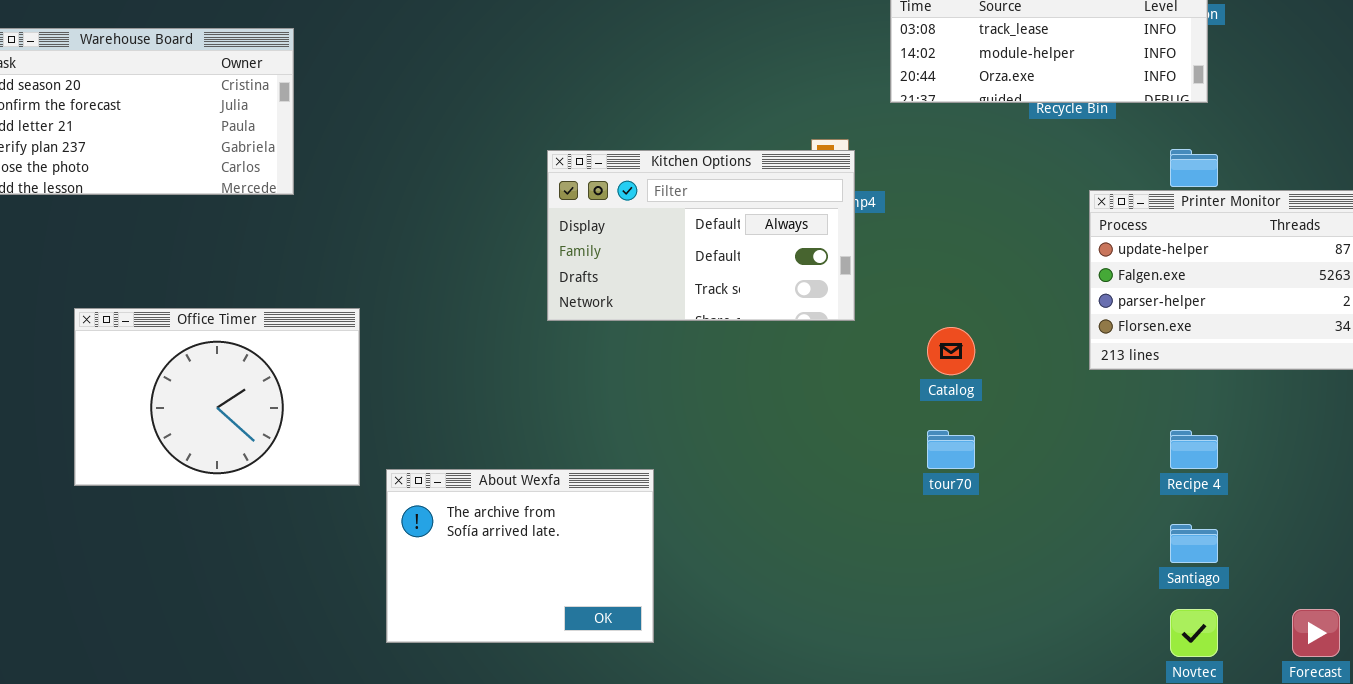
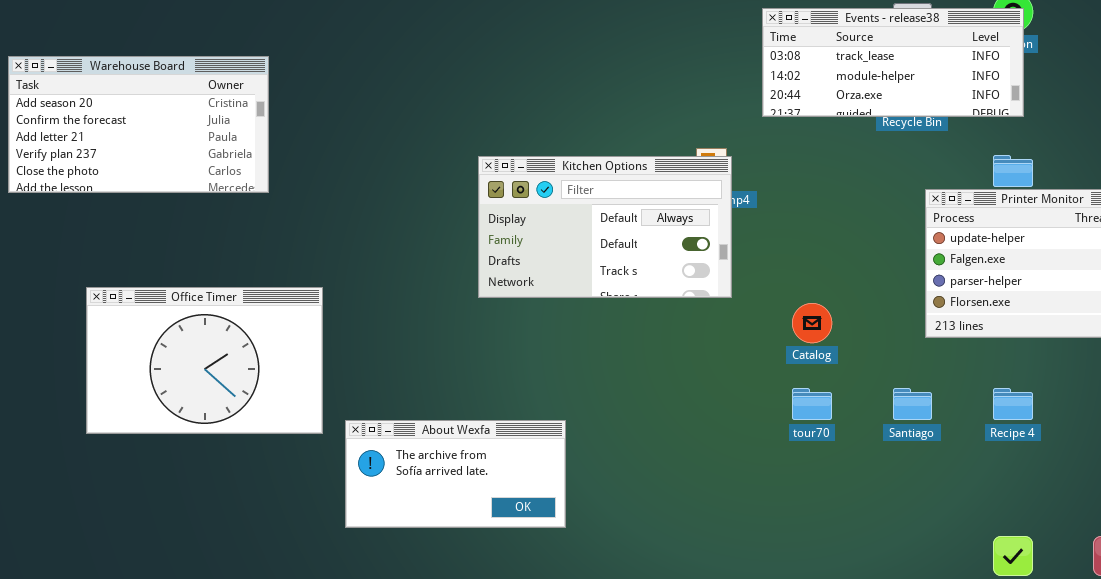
About Wexfa: [386,469,654,643] -> [345,420,566,528], resized
Santiago: [1170,524,1218,563] -> [893,388,932,420], moved

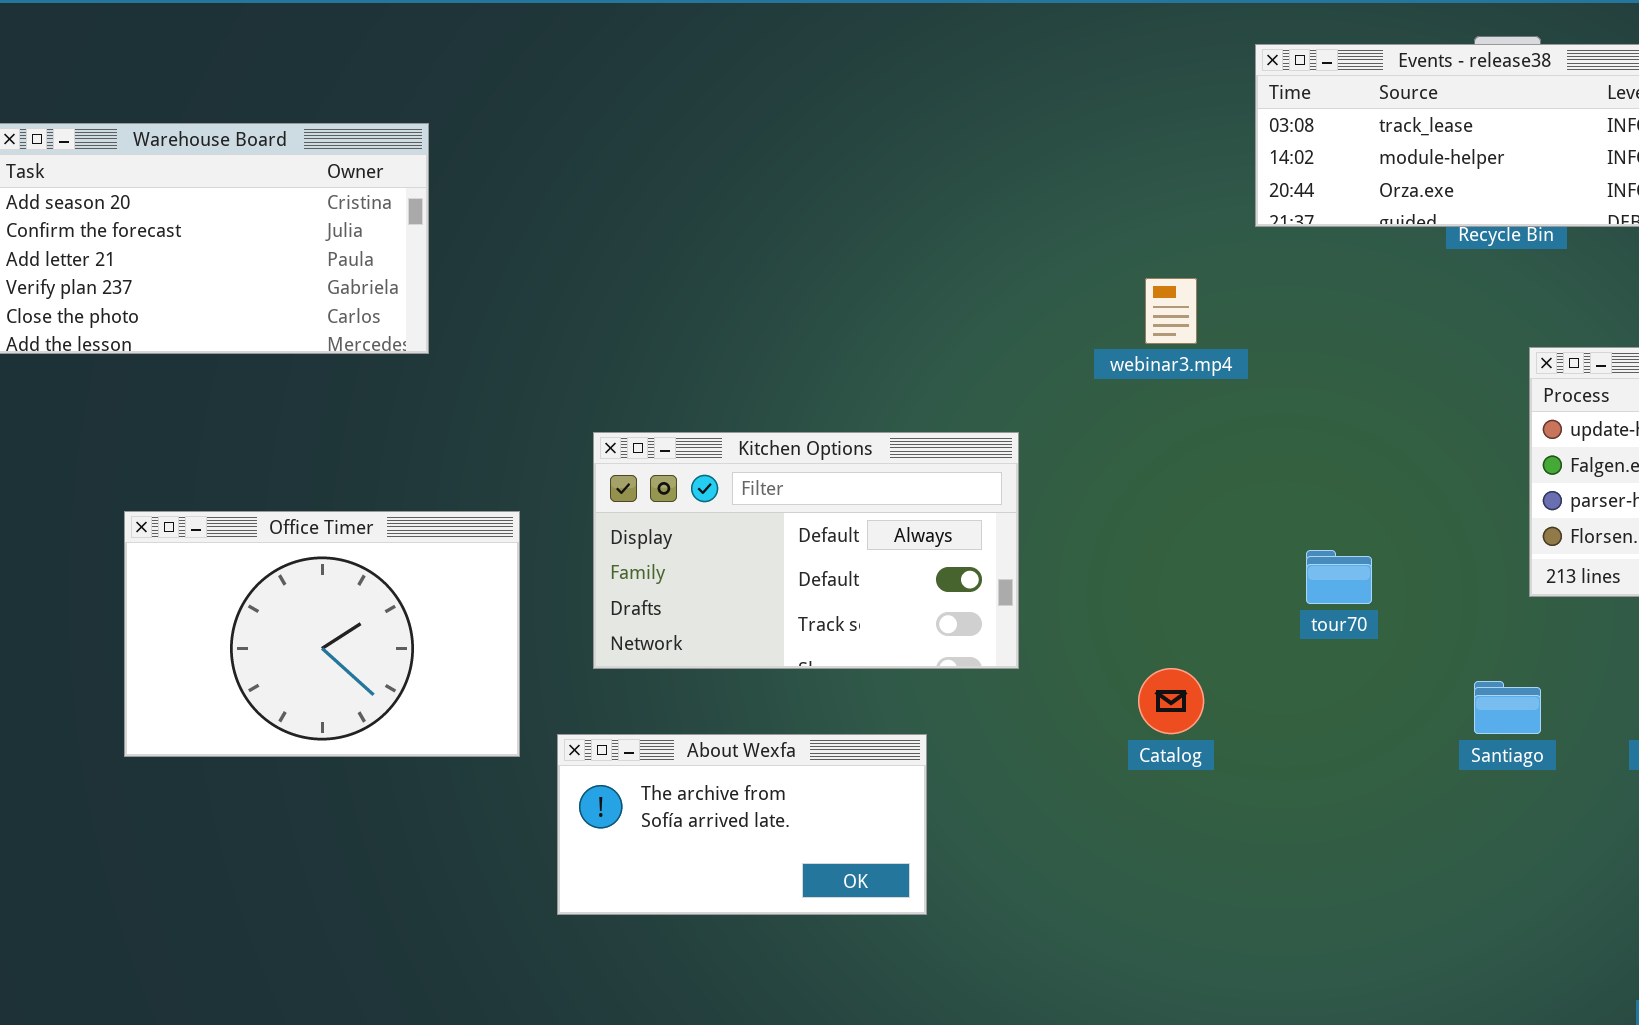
Kitchen Options: [478,156,732,298] -> [593,432,1019,669], moved
Catalog: [792,303,832,343] -> [1138,668,1204,734], moved
tour70: [792,388,832,420] -> [1306,550,1372,604], moved

